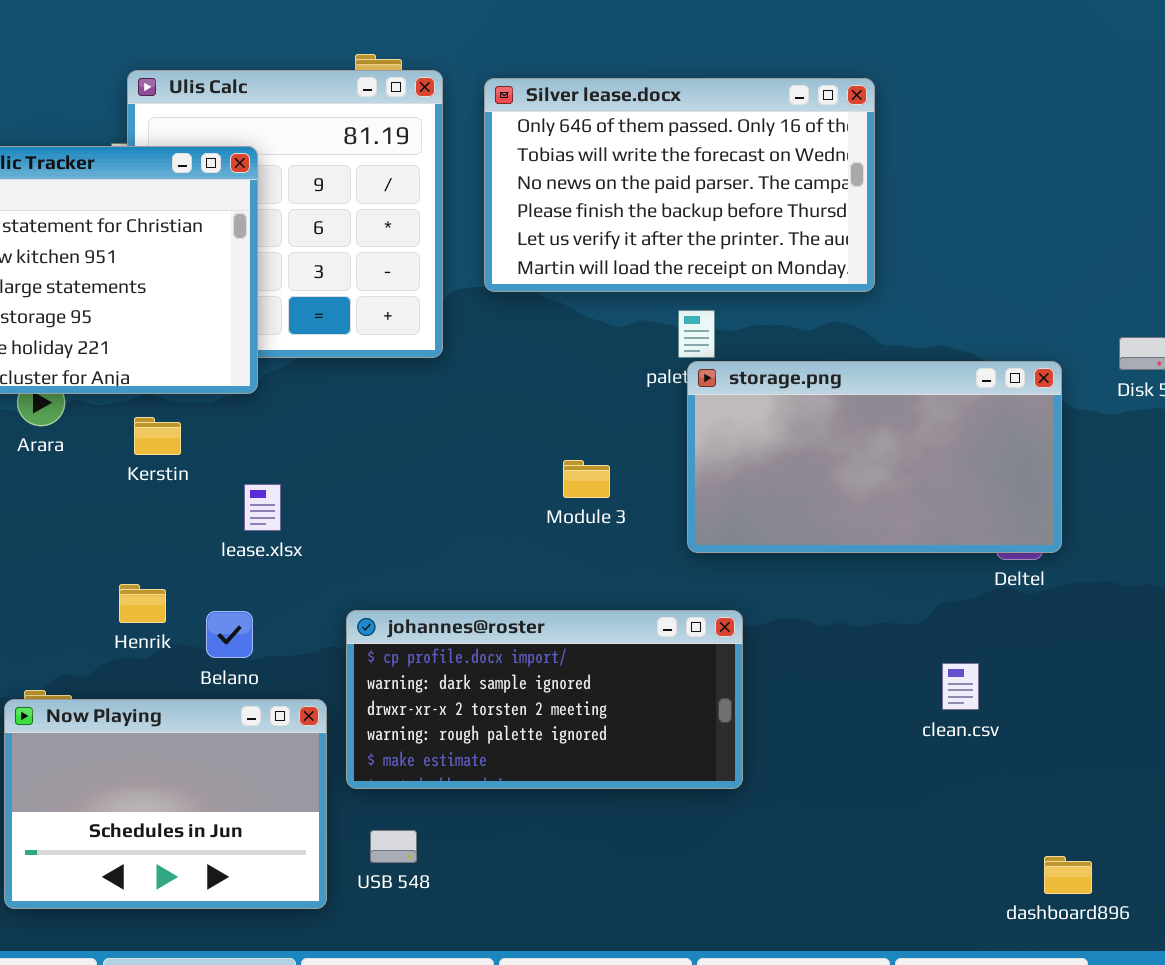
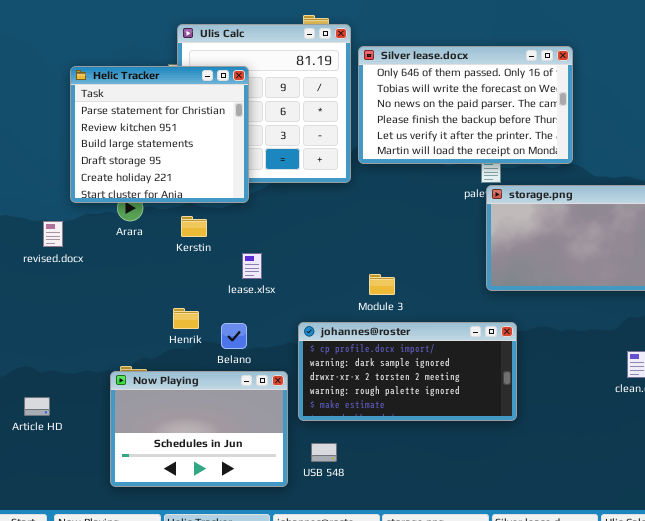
Silver lease.docx: [484,78,875,292] -> [358,46,573,164], moved
Module 3: [563,460,610,498] -> [369,274,395,295], moved

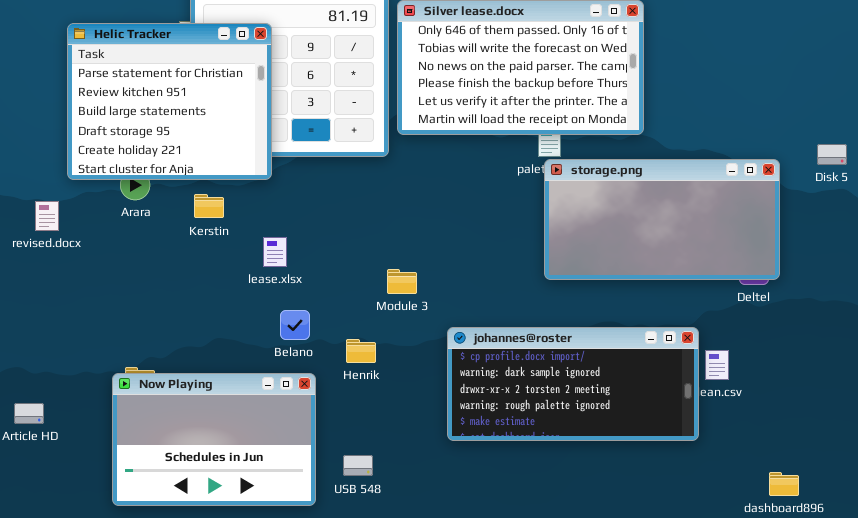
Module 3: [369,274,395,295] -> [387,269,417,294], moved
Henrik: [173,308,199,329] -> [346,339,376,363], moved
johannes@roster: [298,322,517,421] -> [447,327,699,441], moved
Belano: [221,323,247,349] -> [280,310,310,340], moved

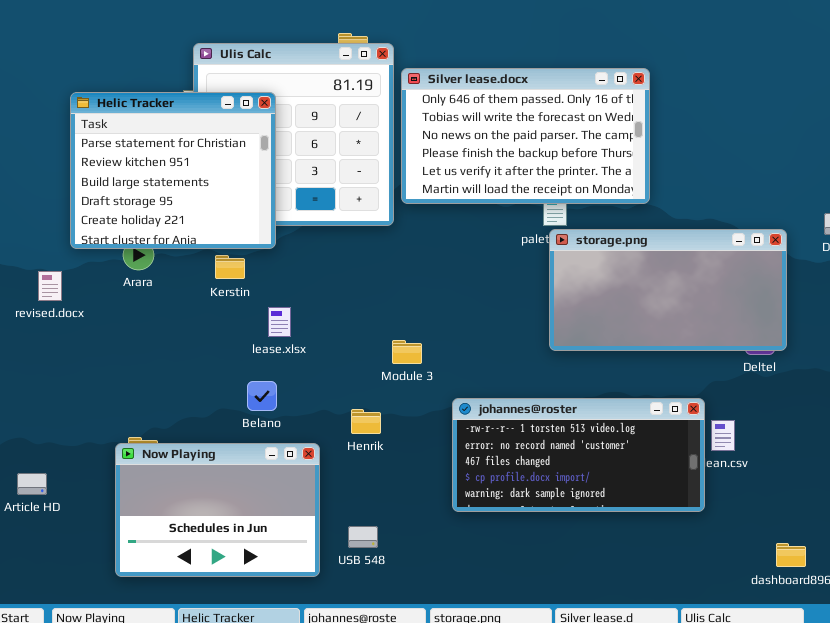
Kerstin: [194,194,224,218] -> [215,255,245,279], moved
Belano: [280,310,310,340] -> [247,381,277,411], moved
johannes@roster: [447,327,699,441] -> [452,398,705,512], scrolled up 3 rows

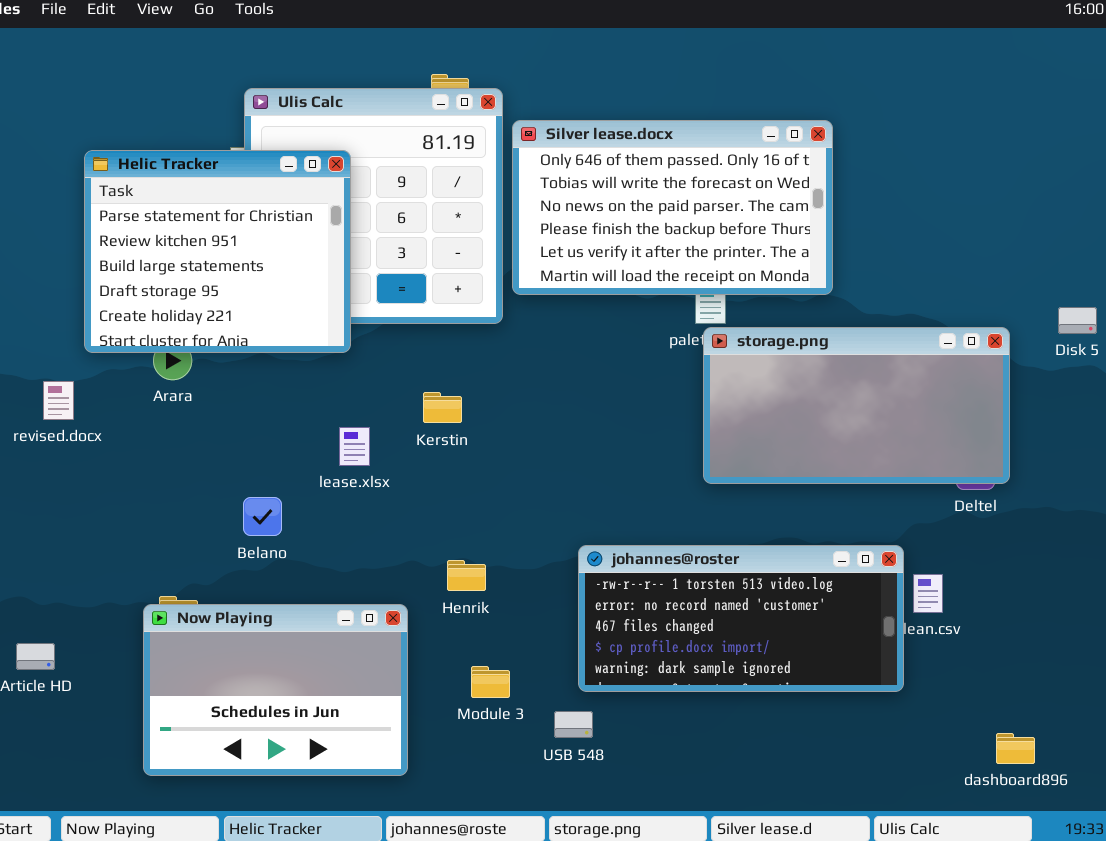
Kerstin: [215,255,245,279] -> [423,392,462,423], moved
Module 3: [392,340,422,364] -> [471,666,510,698], moved
Belano: [247,381,277,411] -> [243,497,282,536], moved
USB 548: [348,526,378,548] -> [554,711,593,738], moved

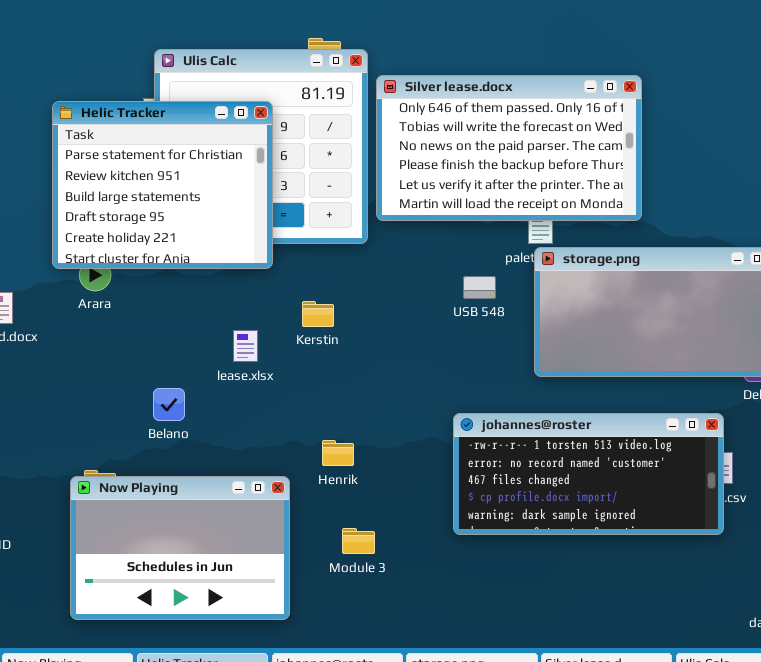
Helic Tracker: [84,150,351,353] -> [52,101,273,269], moved
johannes@roster: [578,545,904,692] -> [453,413,724,535], moved
USB 548: [554,711,593,738] -> [463,276,496,299], moved

